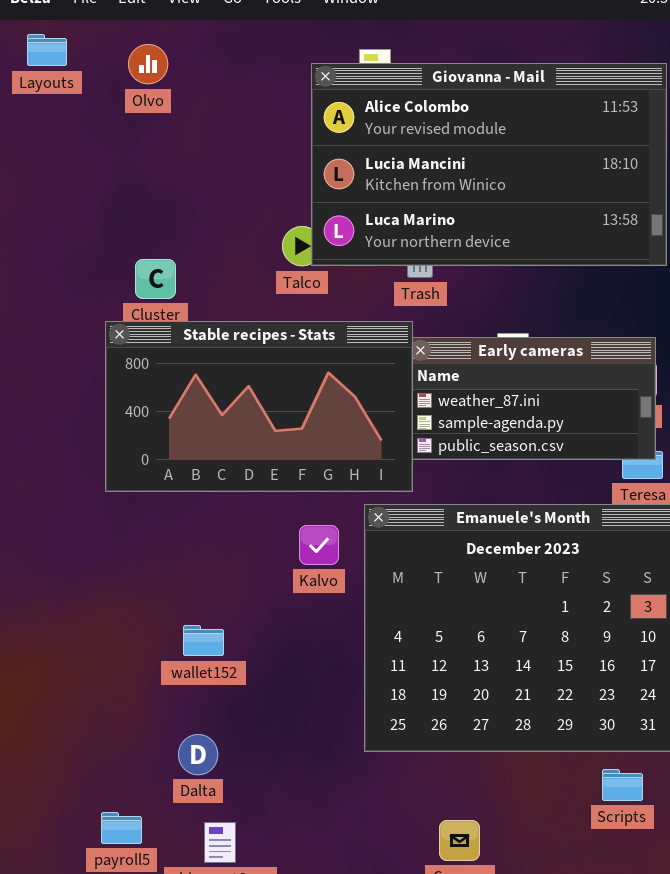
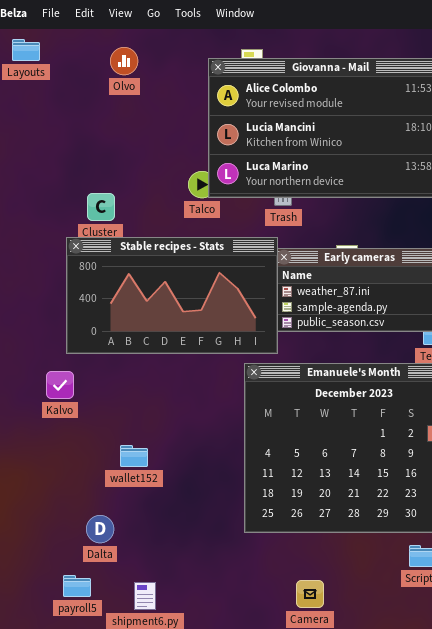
Olvo: [128,44,168,84] -> [110,47,138,75], moved
Kalvo: [299,525,339,565] -> [46,371,74,399], moved
Dalta: [178,734,218,775] -> [86,515,114,543], moved

